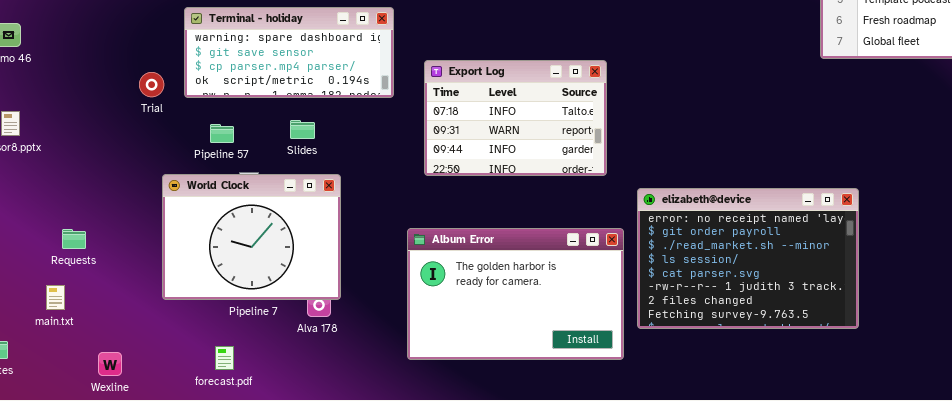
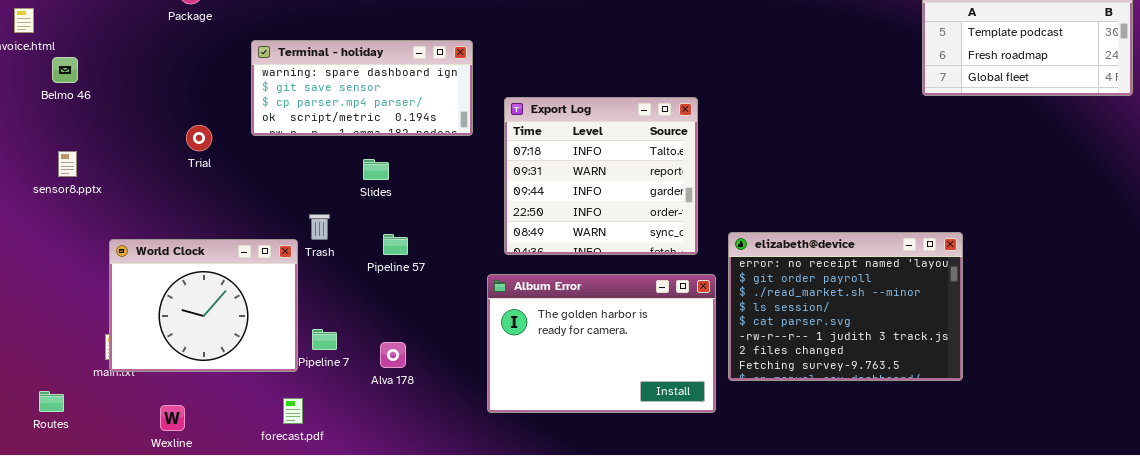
Export Log: [424,60,607,176] -> [504,97,698,255], resized
Trial: [139,72,164,97] -> [186,125,212,151], moved
Pipeline 57: [210,124,234,143] -> [383,234,408,255], moved
World Clock: [162,174,341,300] -> [109,239,298,372], moved

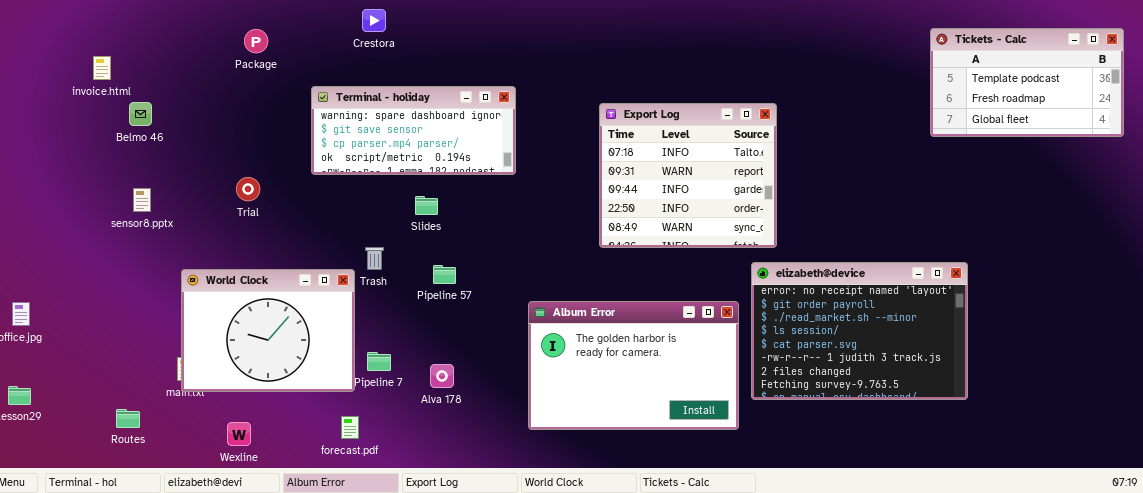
Export Log: [504,97,698,255] -> [599,103,777,248], moved
Trial: [186,125,212,151] -> [236,177,260,201], moved

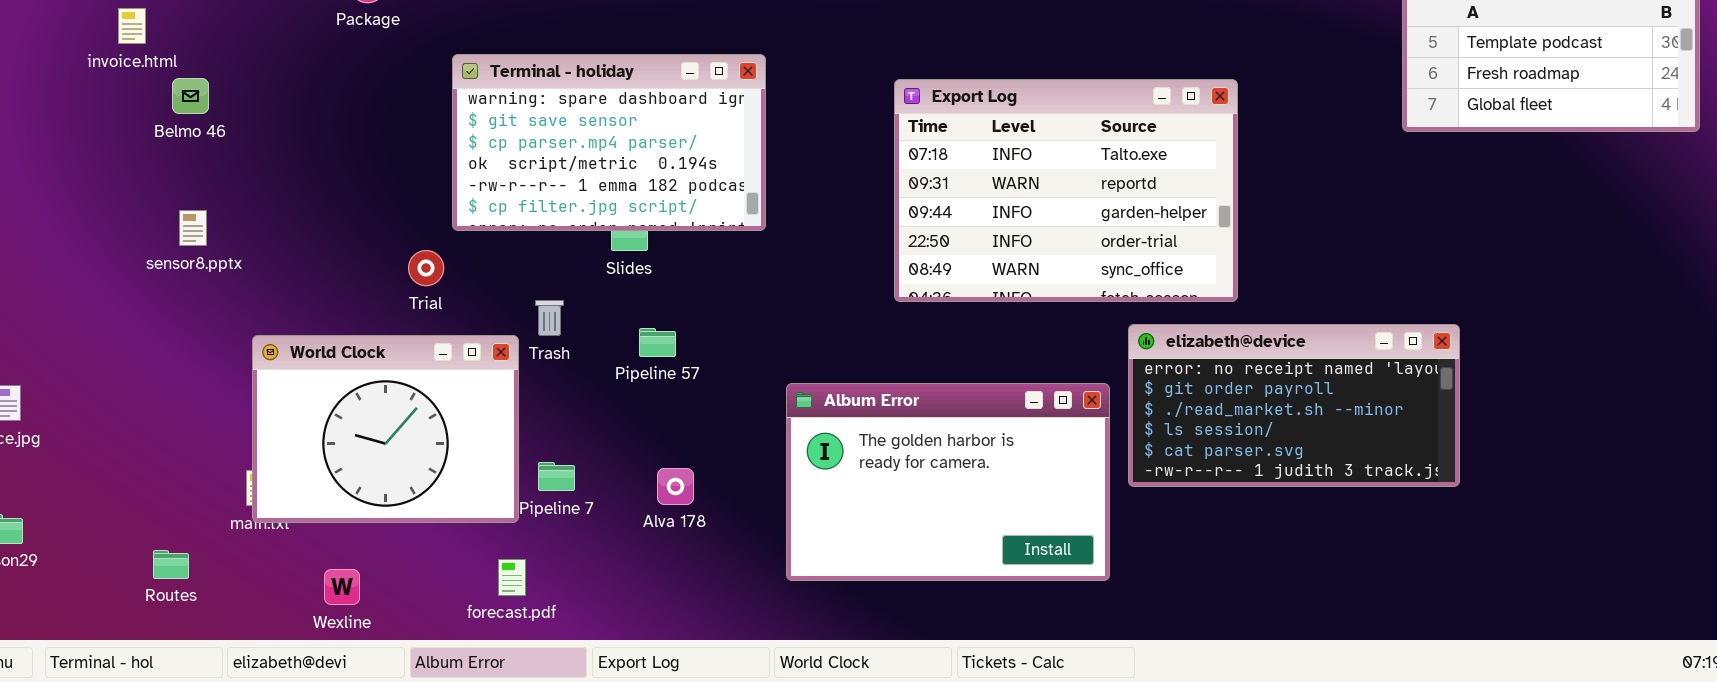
Terminal - holiday: [311,86,516,175] -> [452,54,766,231], resized
Export Log: [599,103,777,248] -> [894,79,1238,302], resized
Trial: [236,177,260,201] -> [408,250,444,286], moved
elizabeth@device: [751,262,968,400] -> [1128,324,1460,487], resized
Alva 178: [430,364,454,388] -> [657,468,694,505], moved

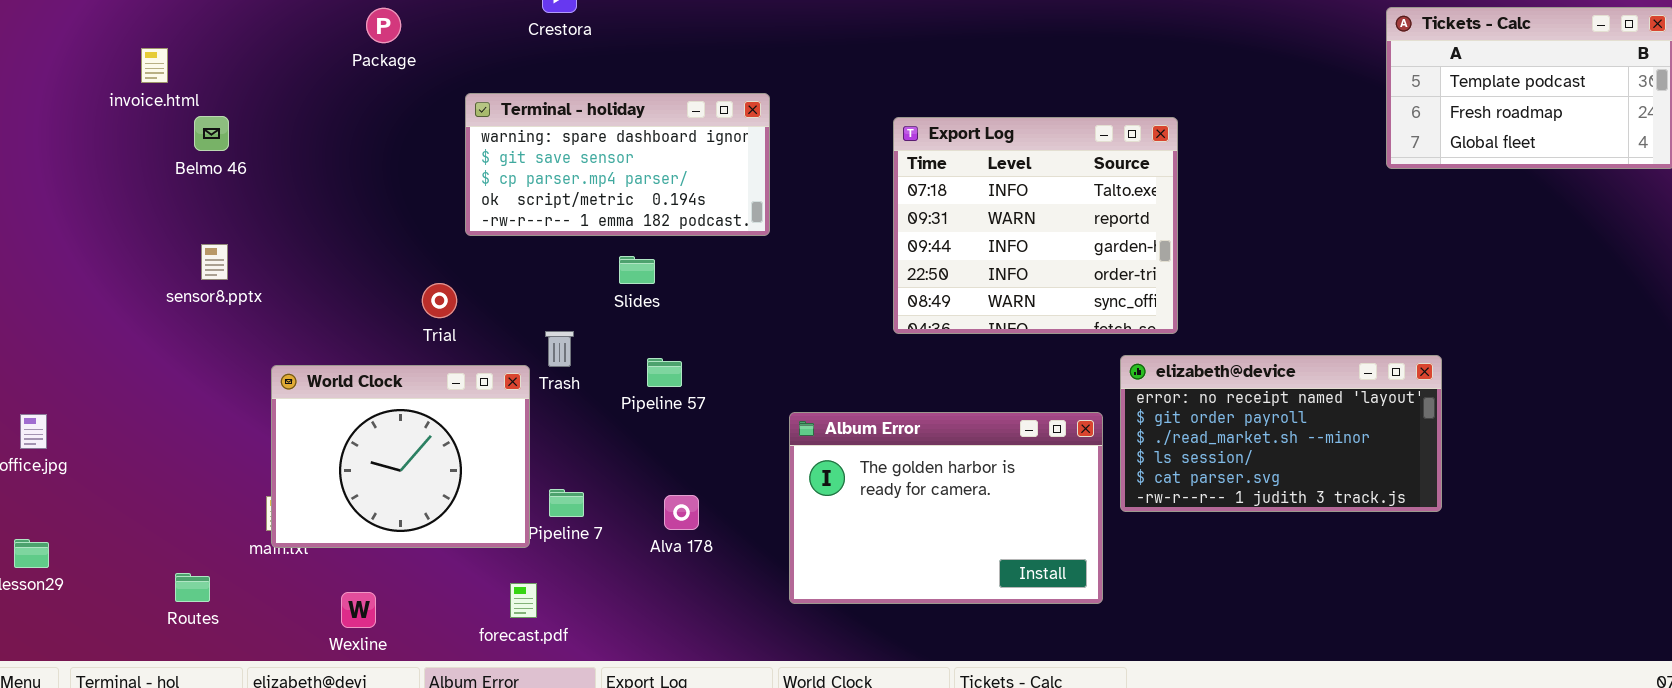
Terminal - holiday: [452,54,766,231] -> [465,93,770,236], resized
Export Log: [894,79,1238,302] -> [893,117,1178,334], resized

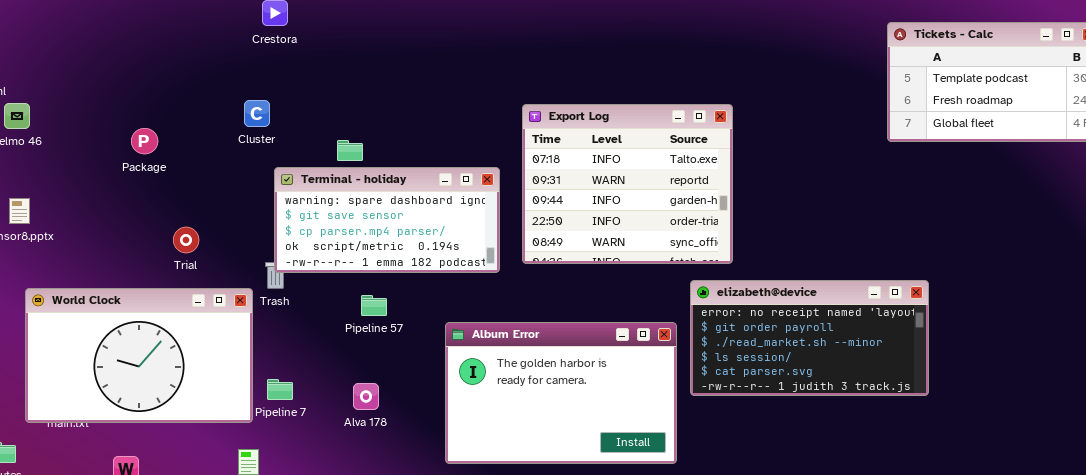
Package: [366,8,401,43] -> [131,128,158,154], moved
Terminal - holiday: [465,93,770,236] -> [274,167,500,273], moved
Pipeline 57: [647,358,682,387] -> [361,295,387,316], moved
World Clock: [271,365,530,548] -> [25,288,253,423], resized

